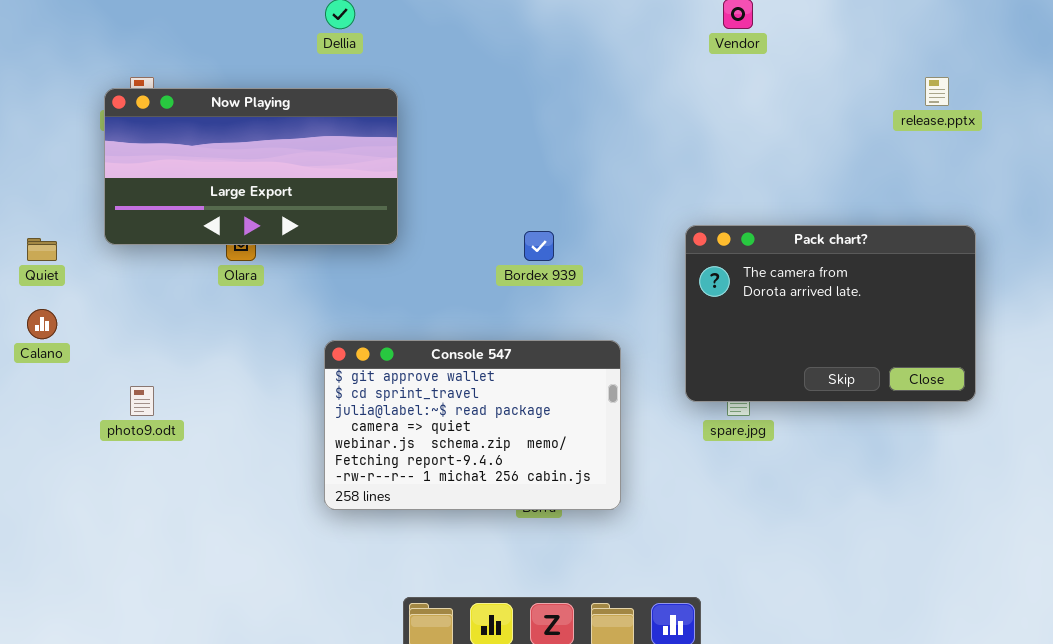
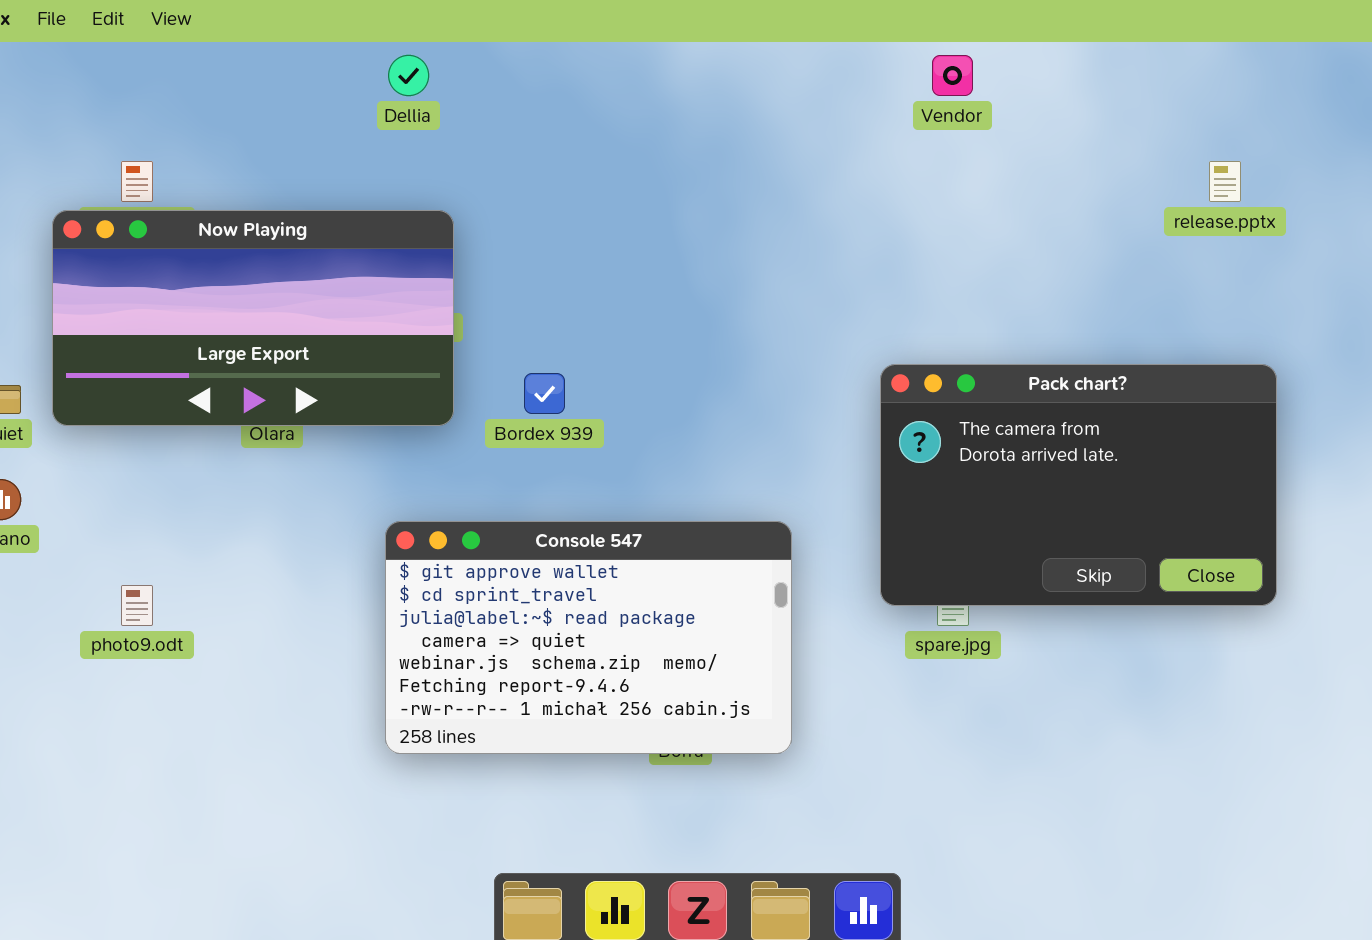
Now Playing: [104,88,398,245] -> [52,210,454,426], moved
Bordex 939: [524,231,554,261] -> [524,373,565,414], moved

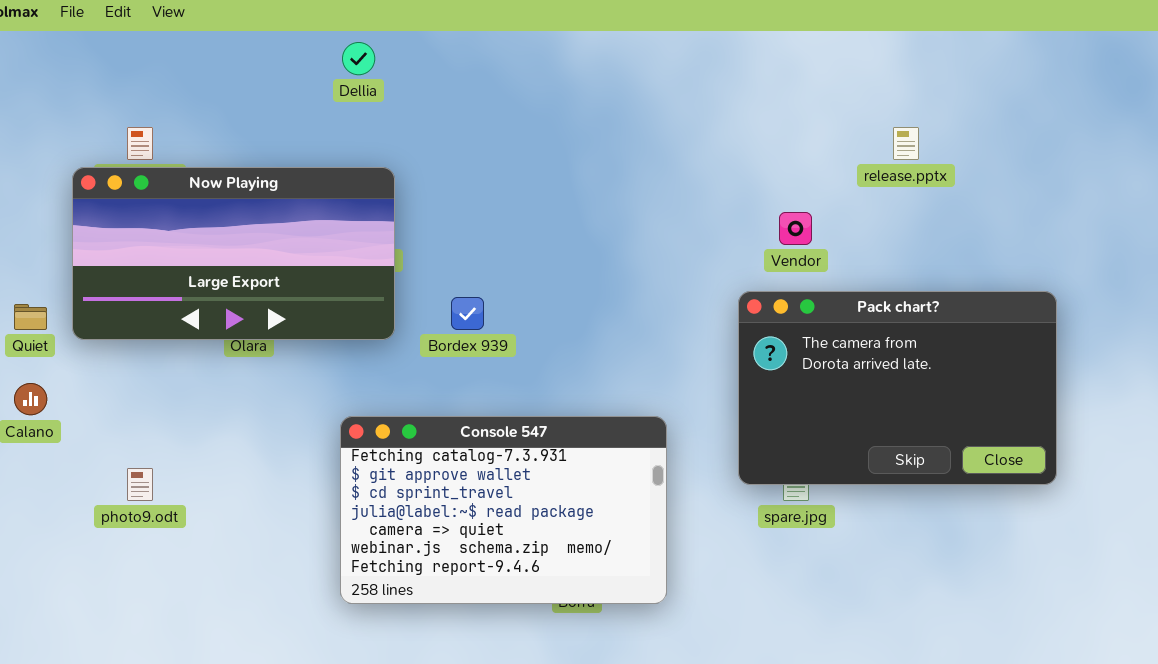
Vendor: [932,55,973,96] -> [779,212,812,245], moved
release.pptx: [1209,161,1241,202] -> [893,127,919,160], moved
Console 547: [385,521,792,754] -> [340,416,667,604], scrolled up 1 row

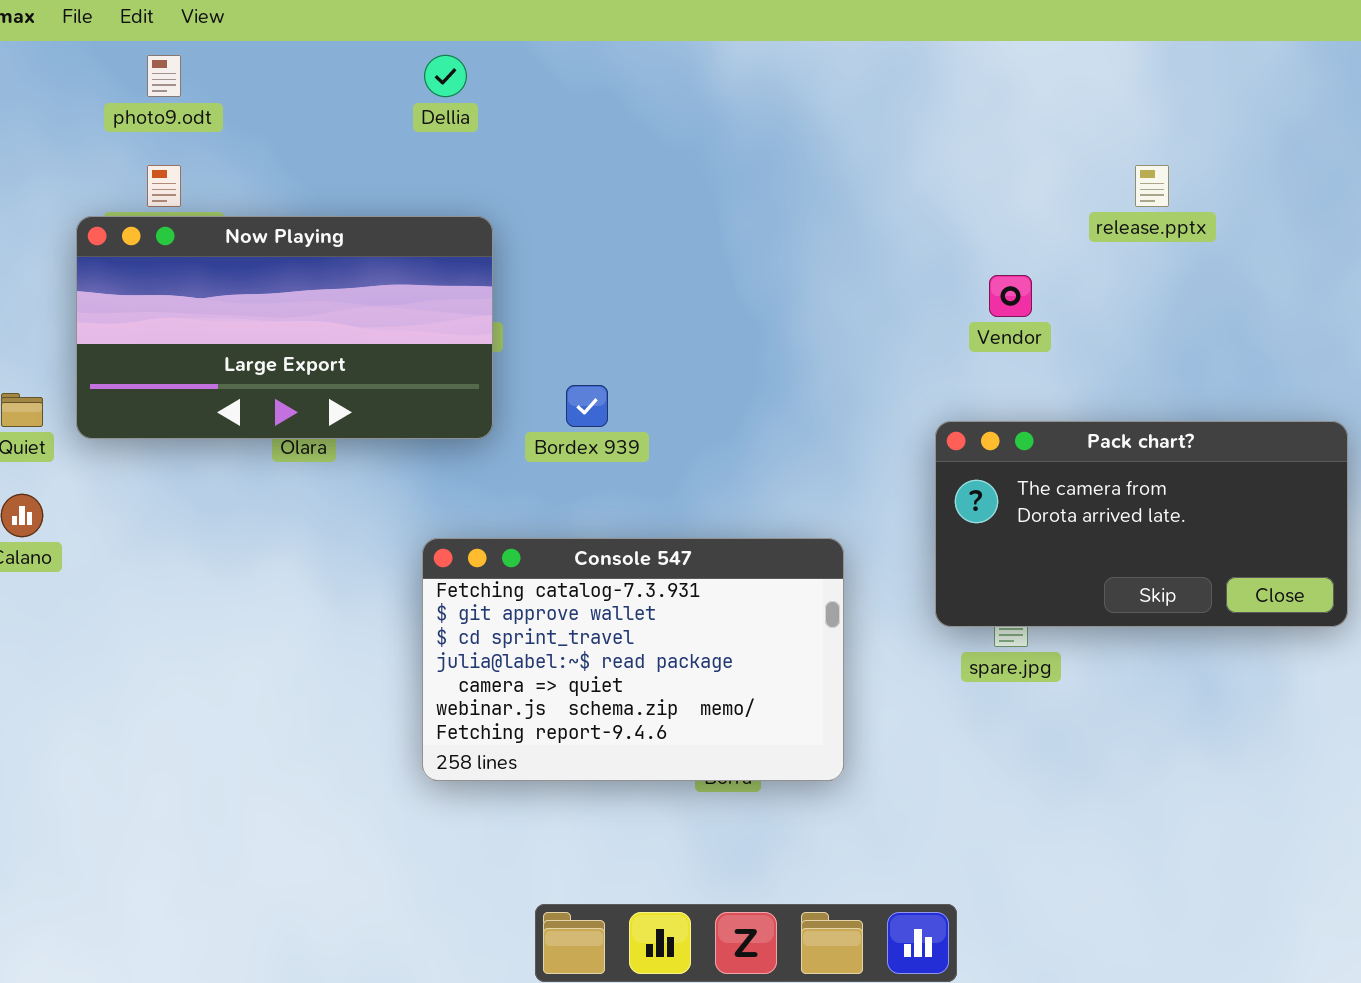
Pack chart?: [738,291,1057,485] -> [935,421,1348,627], resized
photo9.odt: [127,468,153,501] -> [147,55,181,97], moved

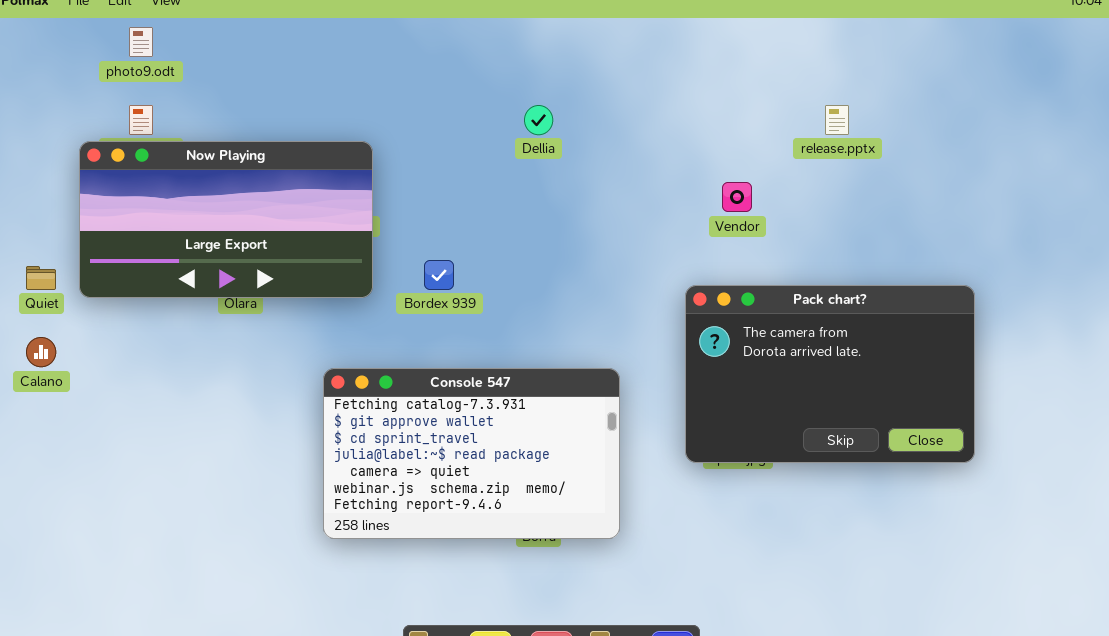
Dellia: [424,55,467,97] -> [524,105,553,135], moved
Pack chart?: [935,421,1348,627] -> [685,285,975,463], resized

